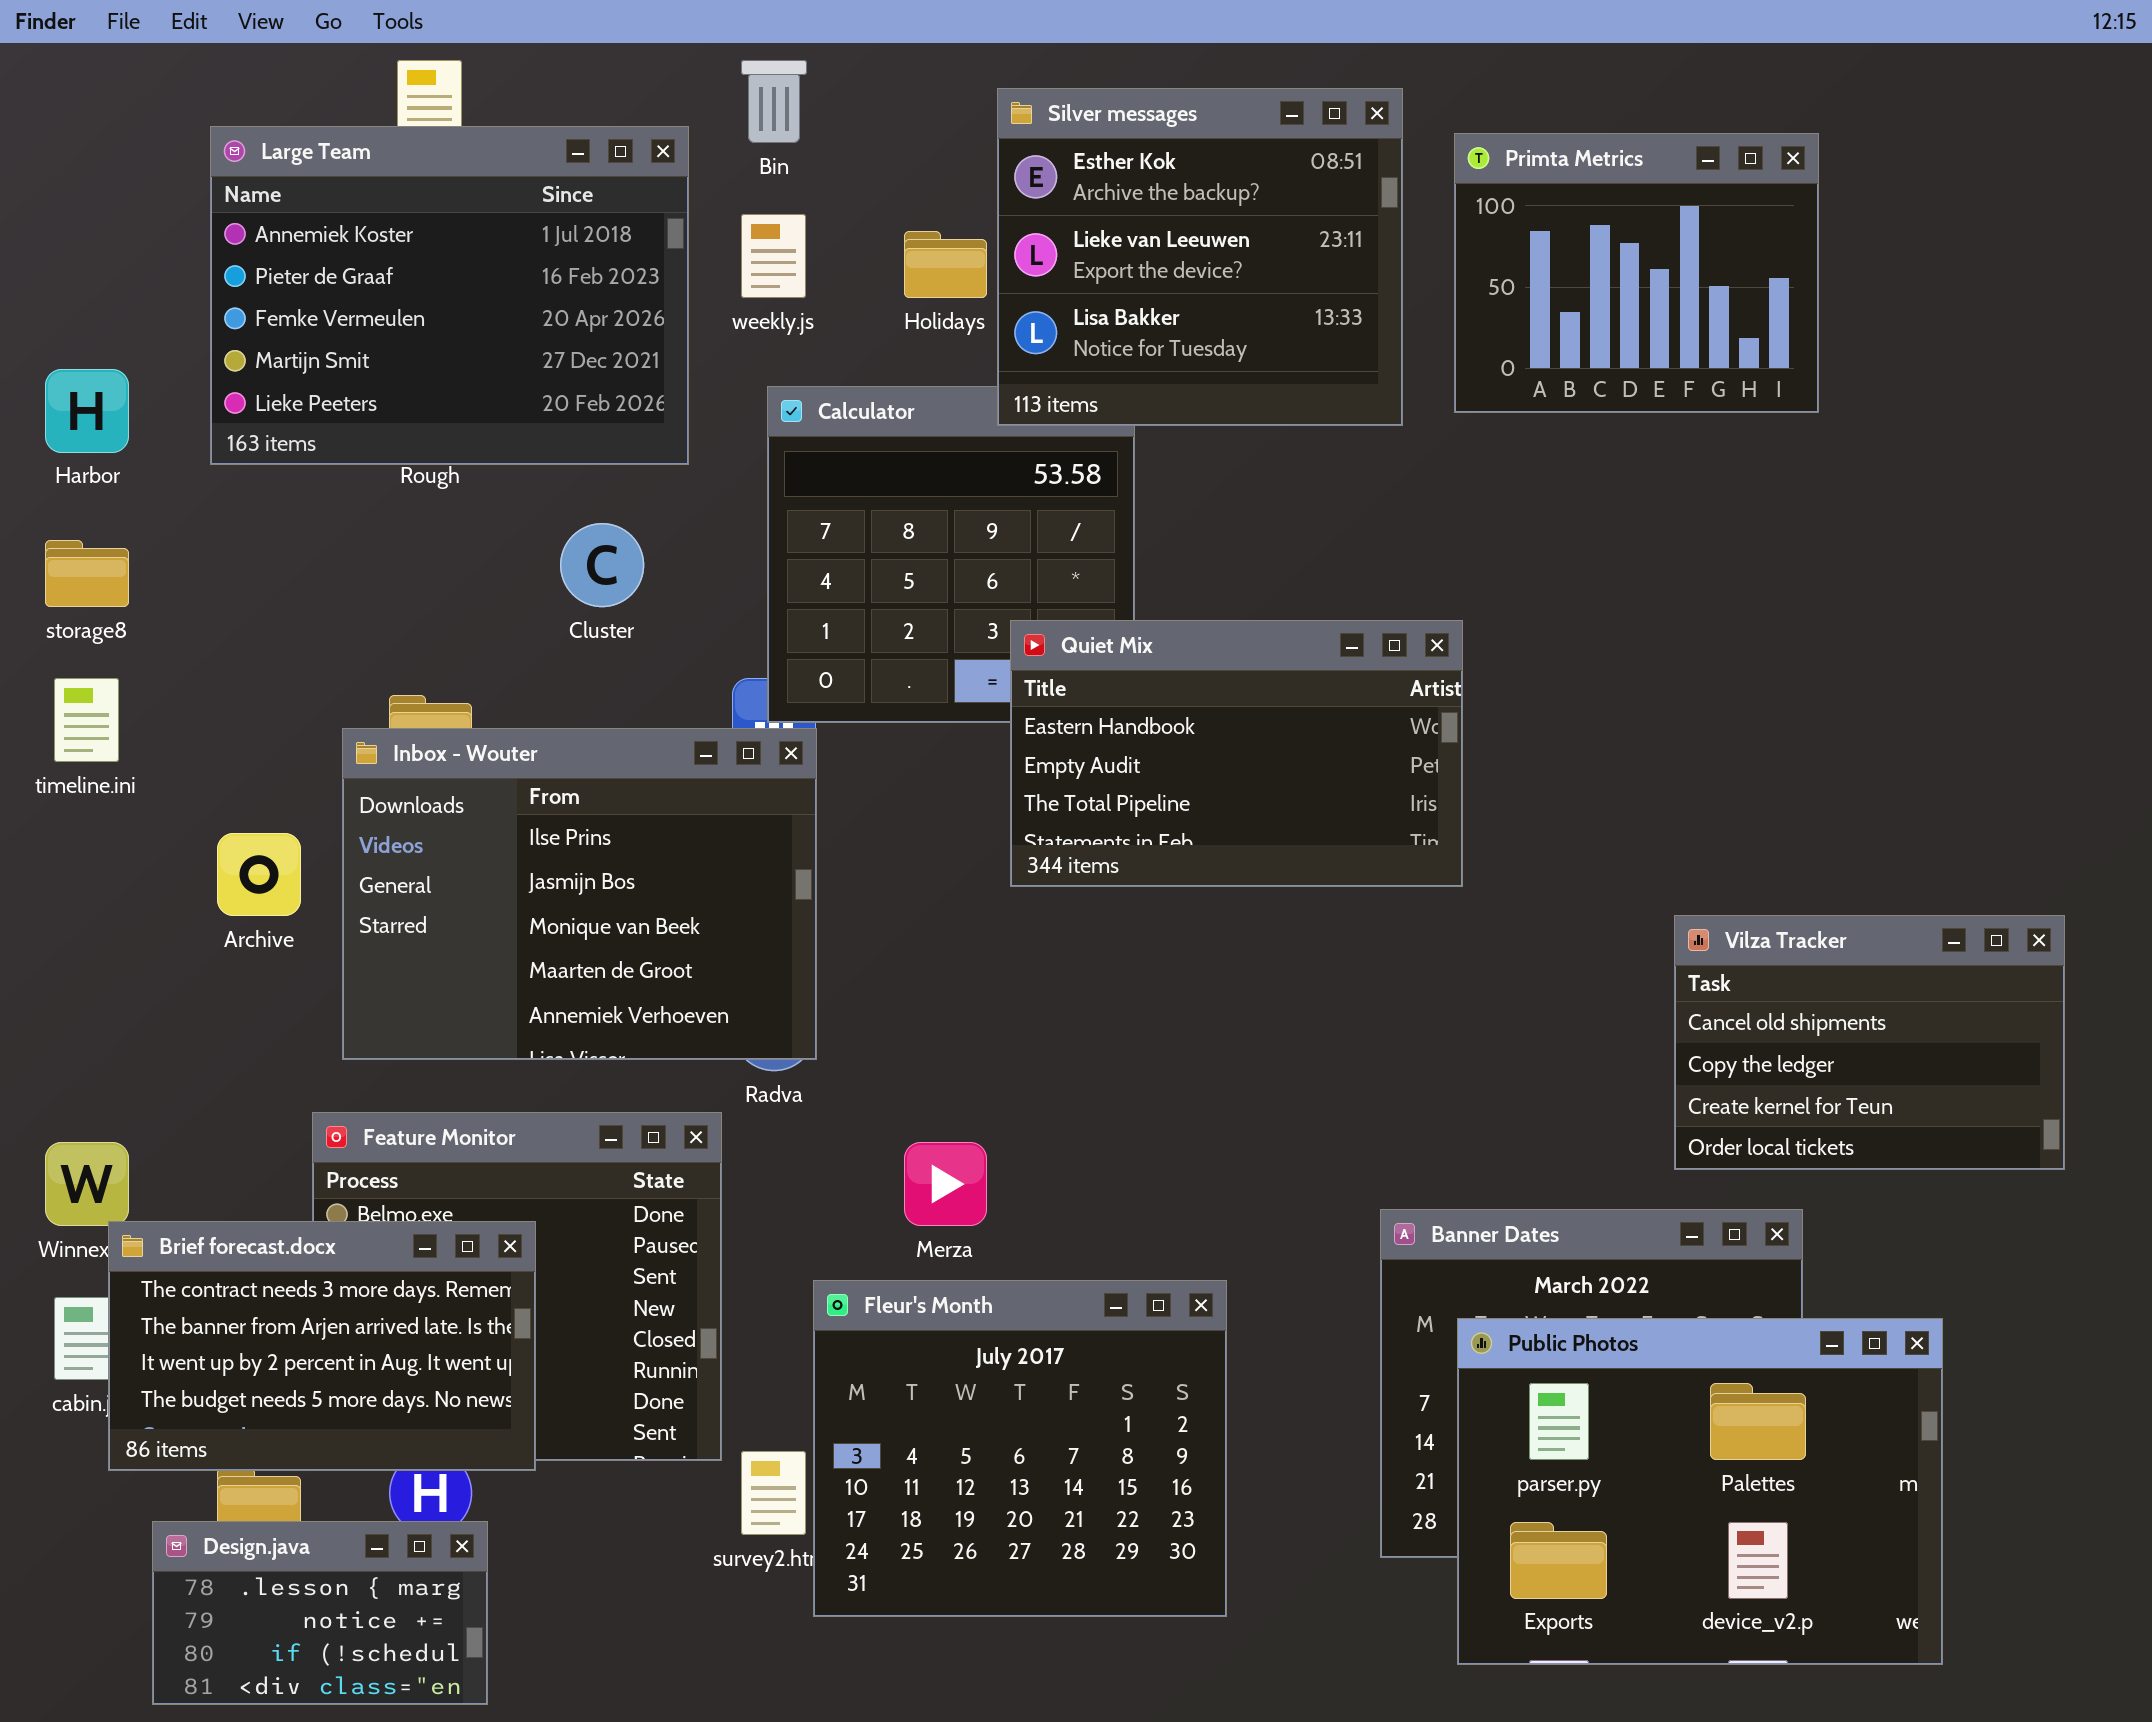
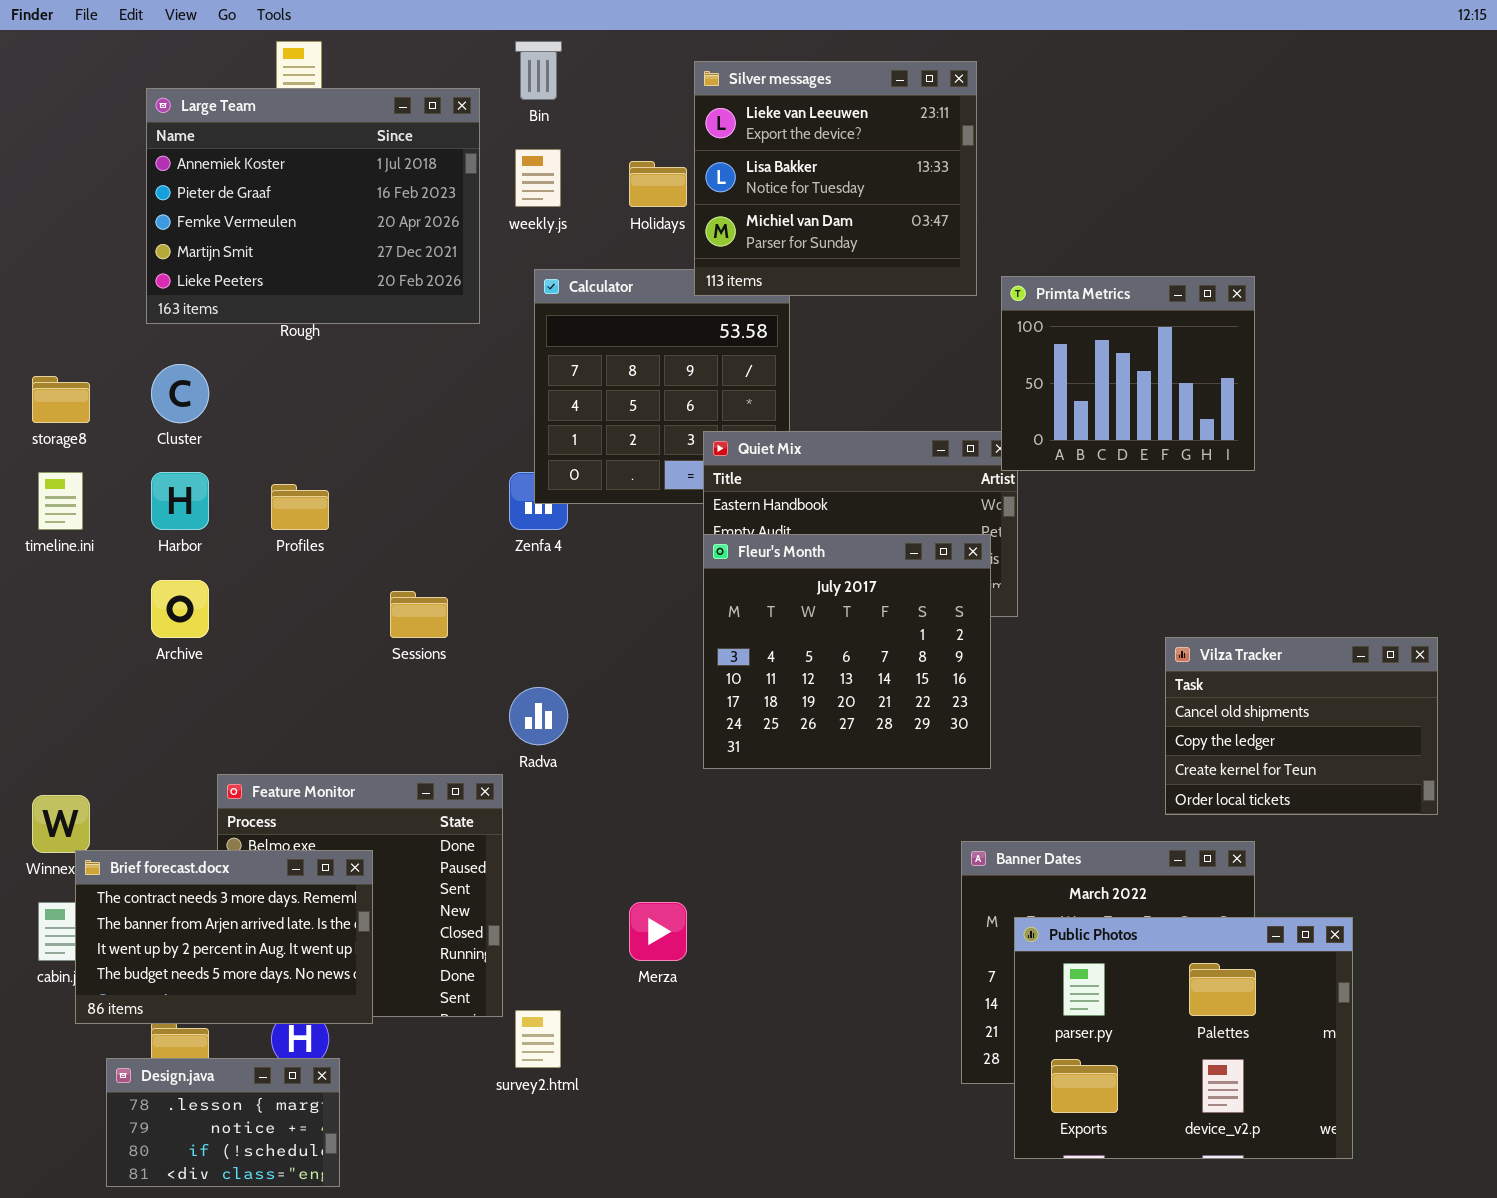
Silver messages: [997,88,1403,426] -> [694,61,977,296], scrolled down 1 row
Primta Metrics: [1454,133,1819,413] -> [1001,276,1255,471], moved
Harbor: [45,369,129,453] -> [151,472,209,530], moved
Cluster: [560,523,644,607] -> [151,364,209,423], moved
Inbox - Wouter: [342,728,817,1060] -> none, closed
Merza: [904,1142,987,1226] -> [629,902,687,961], moved
Fleur's Month: [813,1280,1227,1617] -> [703,534,991,769], moved

